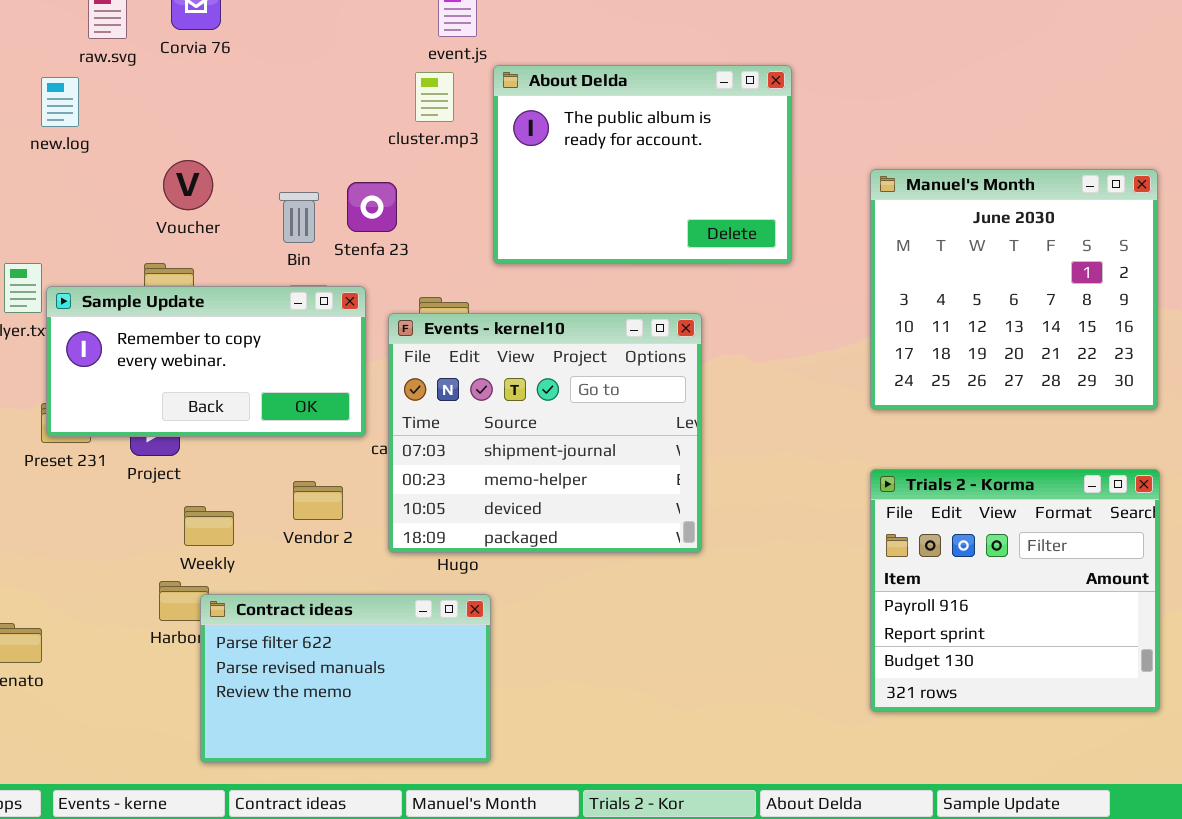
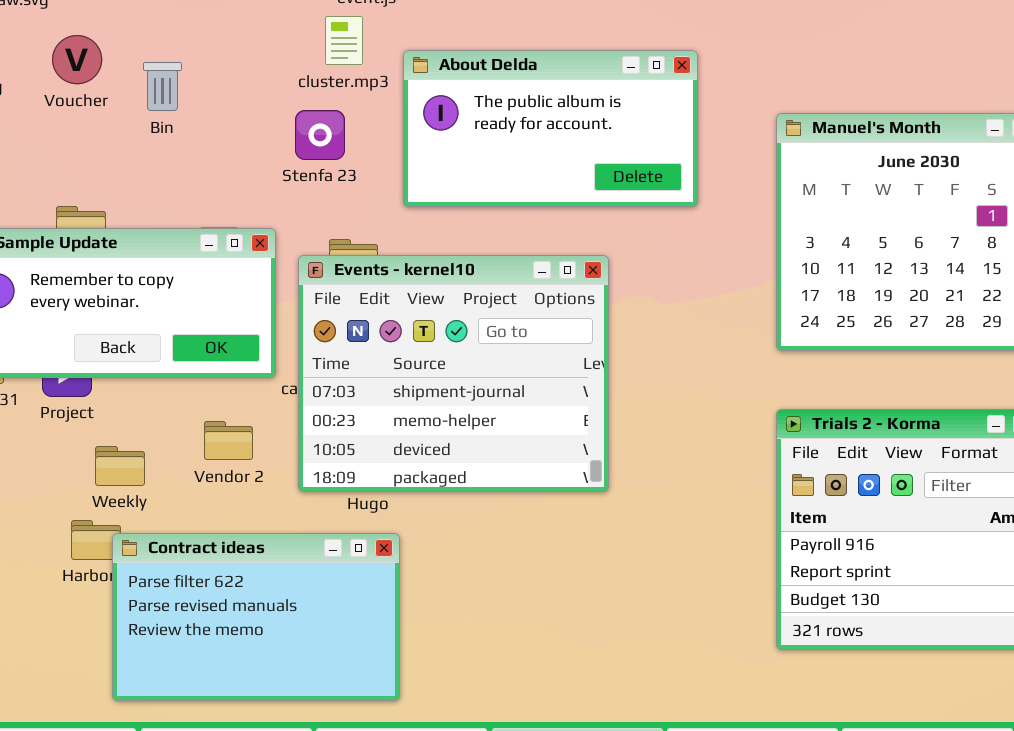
About Delda: [493,65,792,264] -> [403,50,698,207], resized
Voucher: [163,160,213,210] -> [52,35,102,84], moved
Stenfa 23: [347,182,397,232] -> [295,110,345,160], moved
Bin: [279,192,319,243] -> [143,62,182,111], moved

